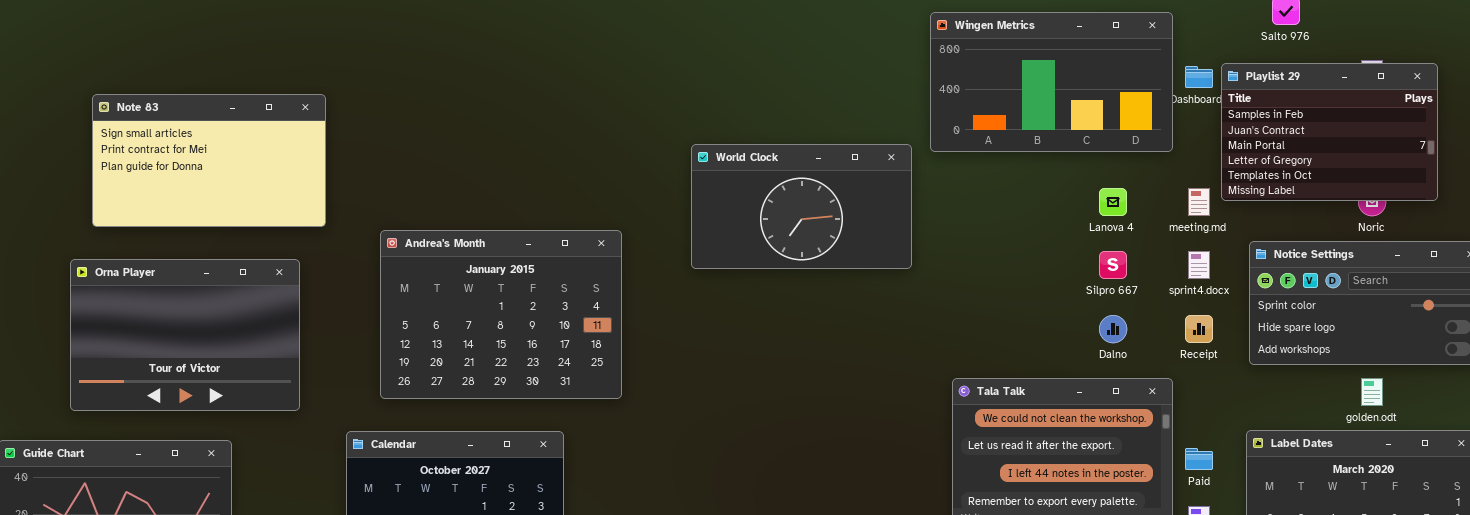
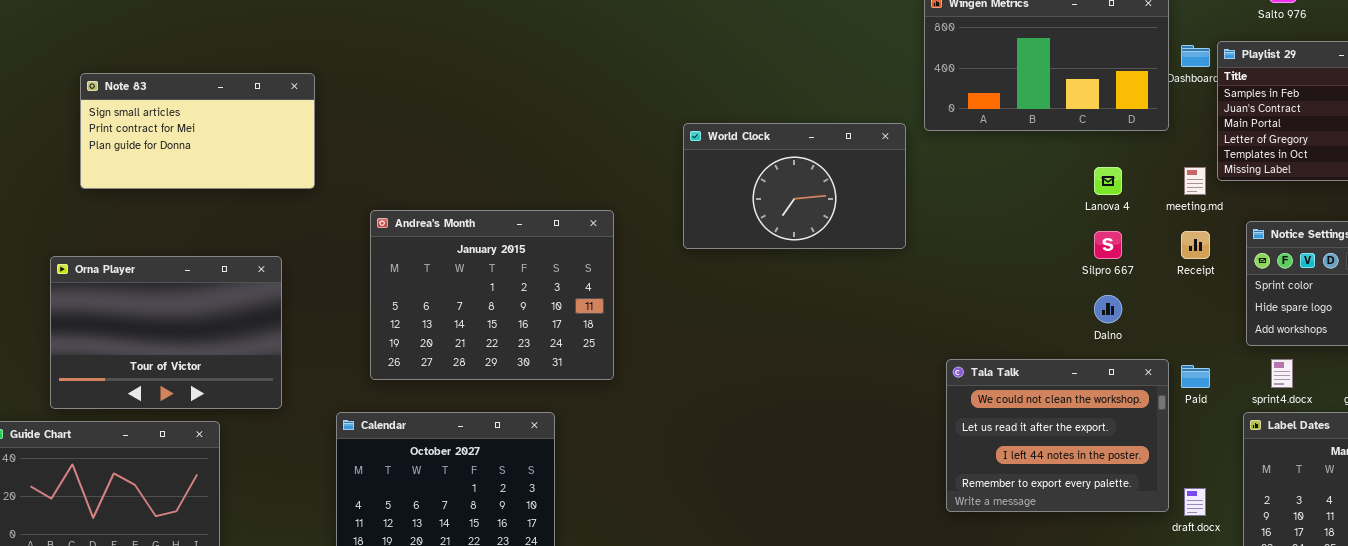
Note 83: [92,94,326,227] -> [80,73,315,189], resized
sprint4.docx: [1188,251,1210,279] -> [1271,359,1293,388], moved
Orna Player: [70,259,300,411] -> [50,256,282,409], moved
Receipt: [1185,315,1213,343] -> [1181,231,1210,259], moved
Paid: [1185,448,1213,470] -> [1181,365,1210,388], moved

